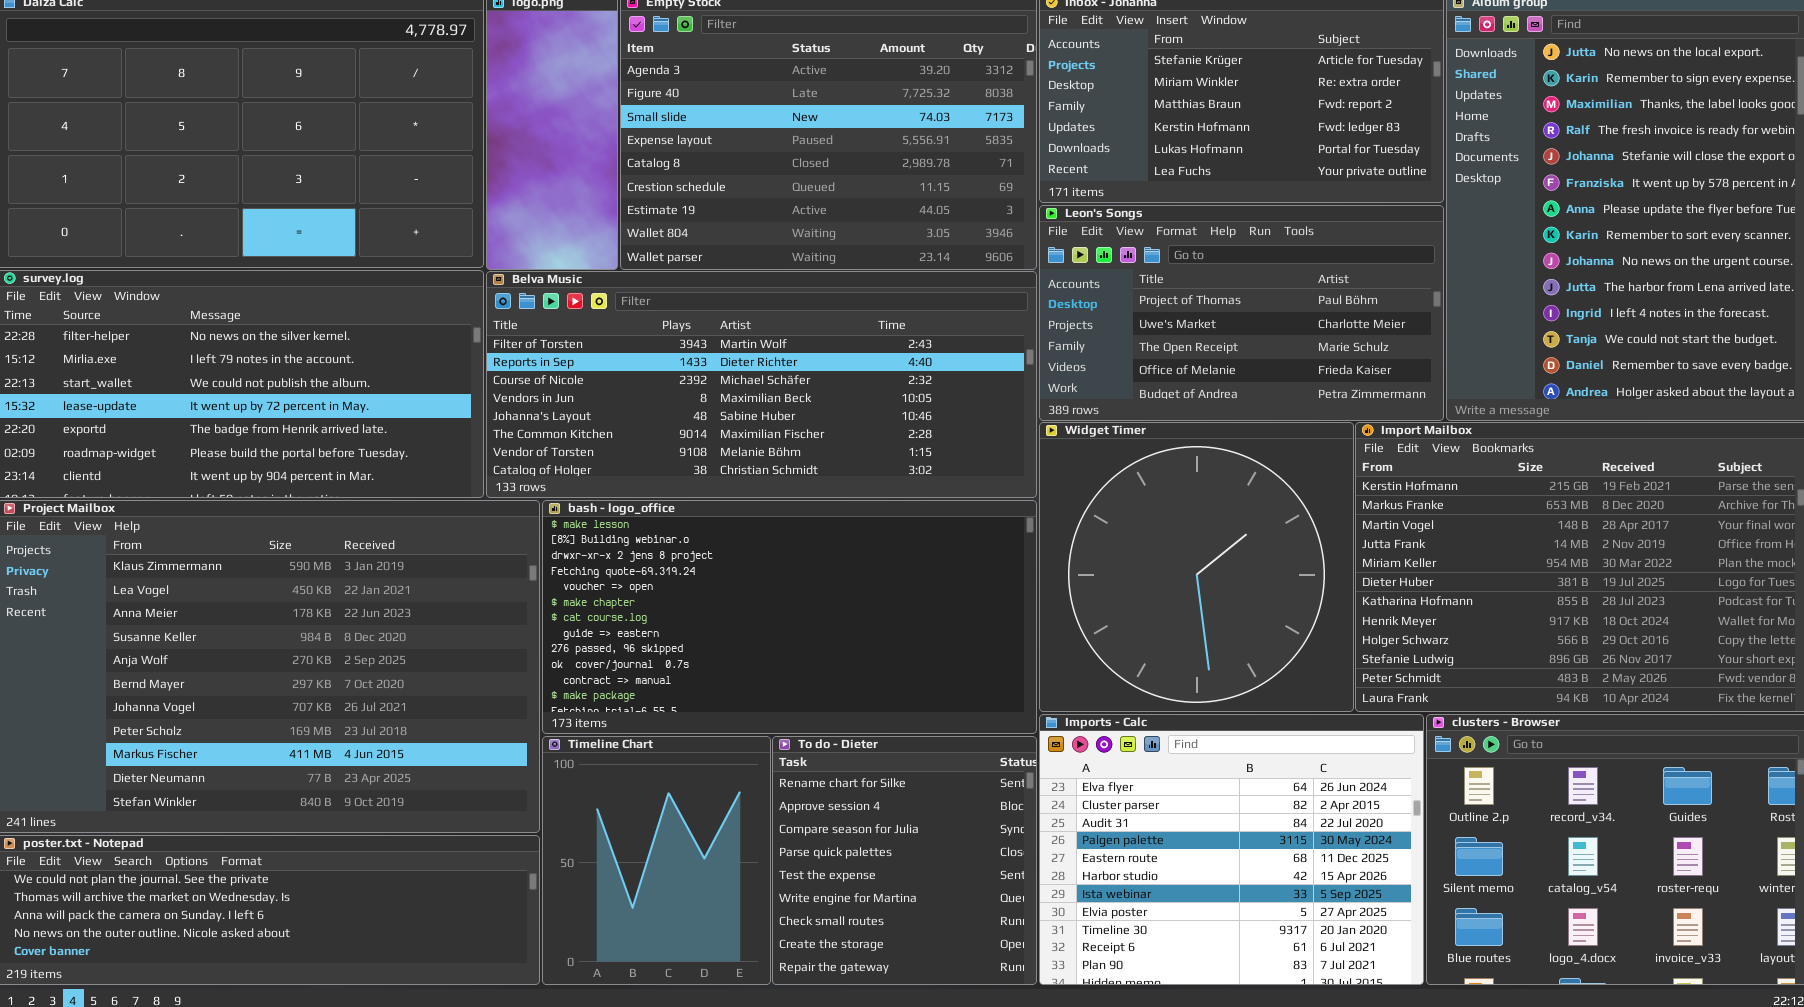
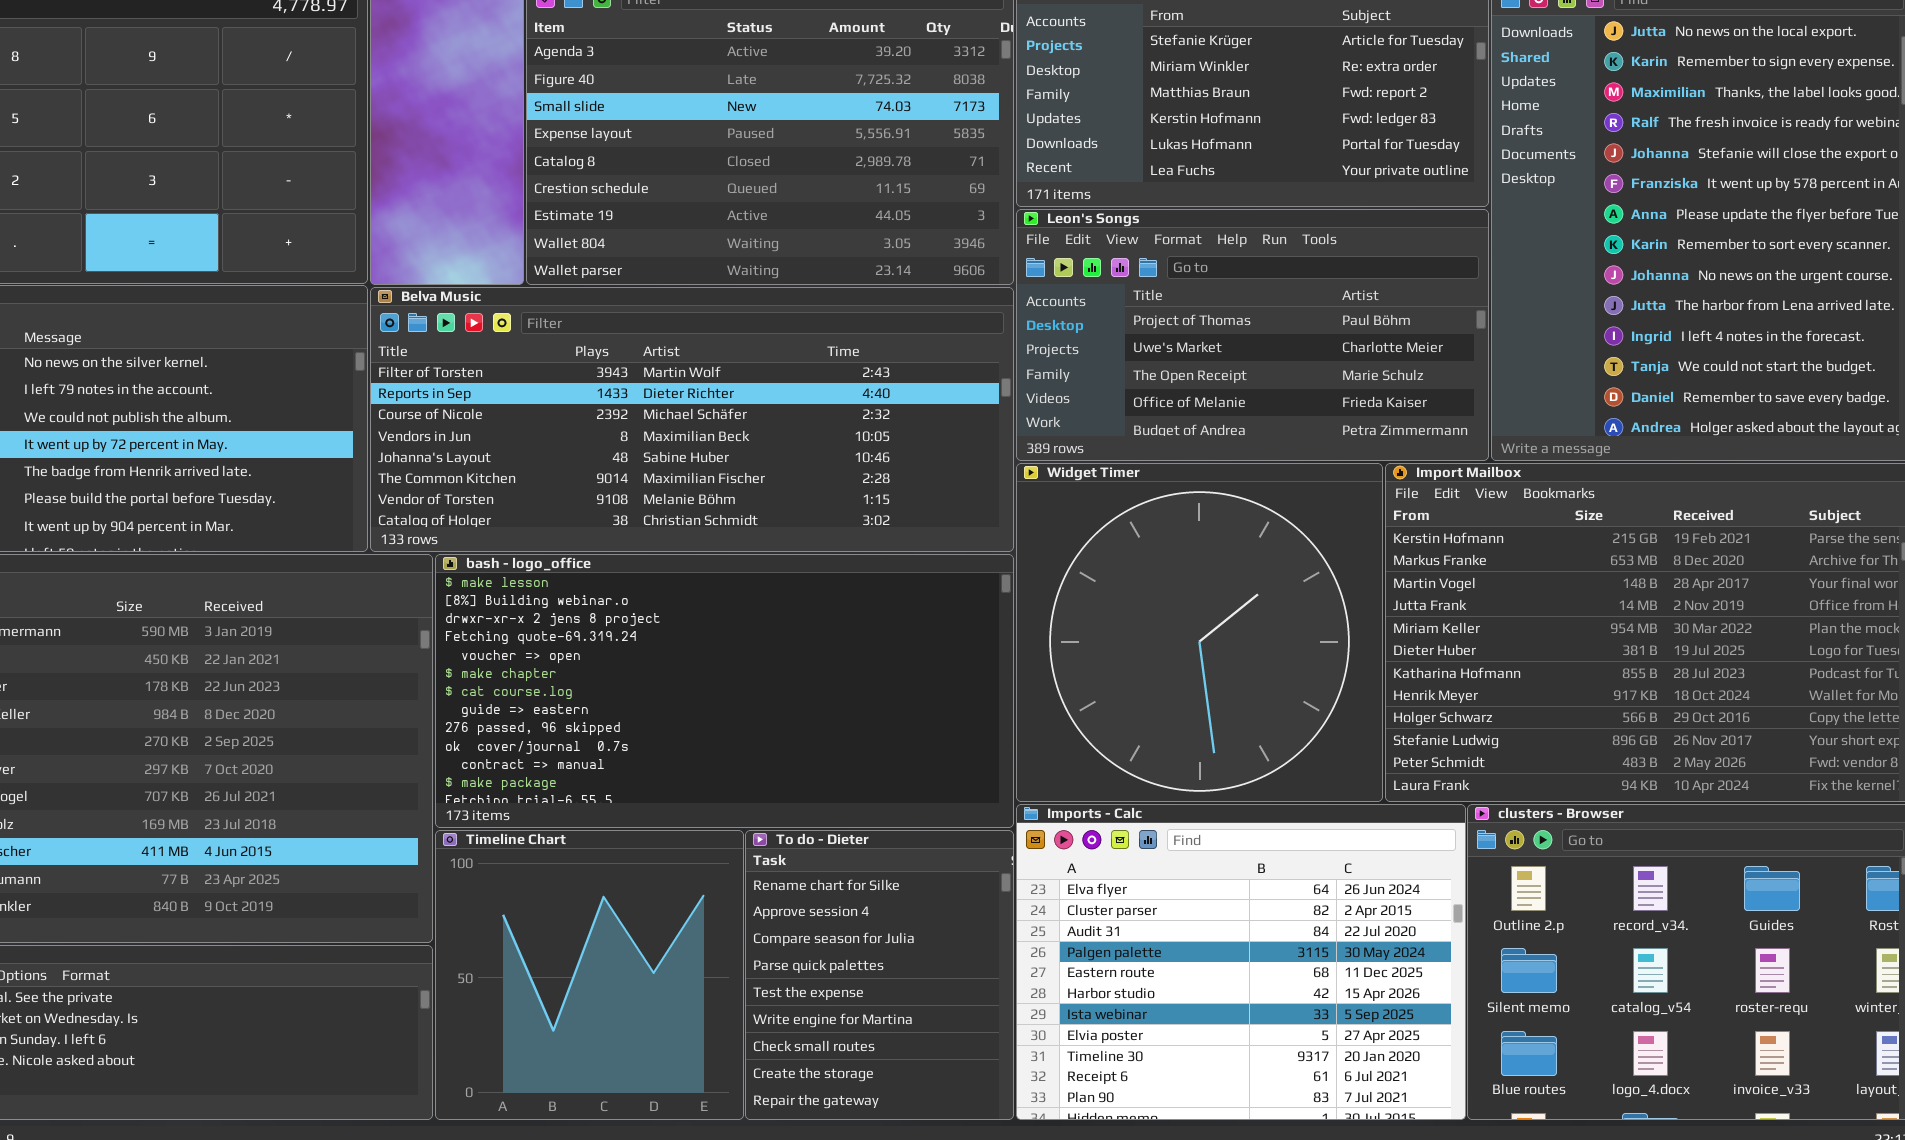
Timeline Chart: [542,736,771,985] -> [435,830,744,1120], resized
To do - Dieter: [772,736,1037,985] -> [745,830,1014,1120], resized

